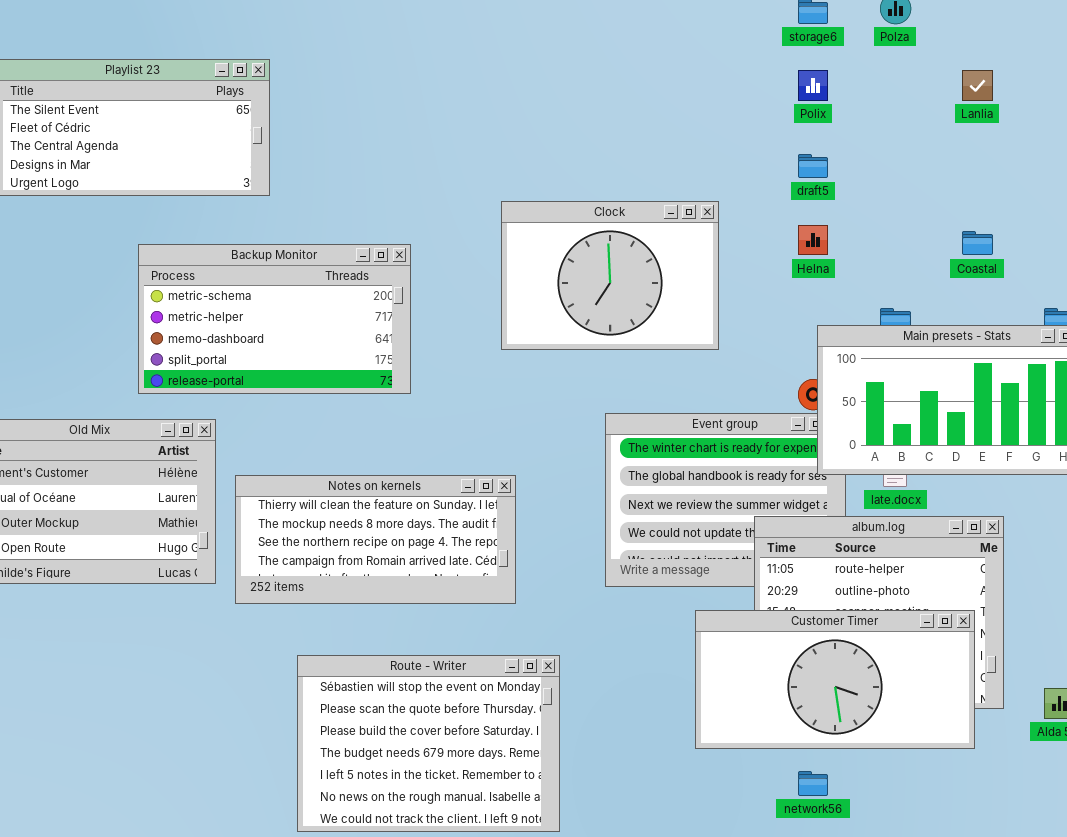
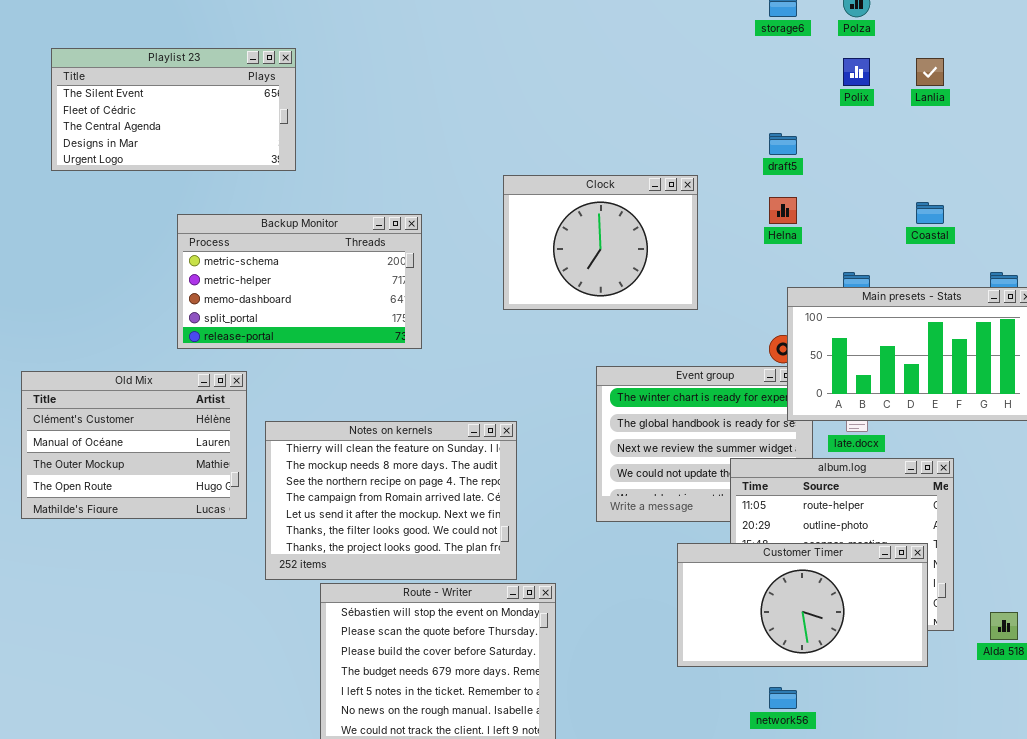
Polix: [798,70,828,101] -> [843,58,870,86], moved
Notes on kernels: [235,475,516,604] -> [265,421,517,580], resized

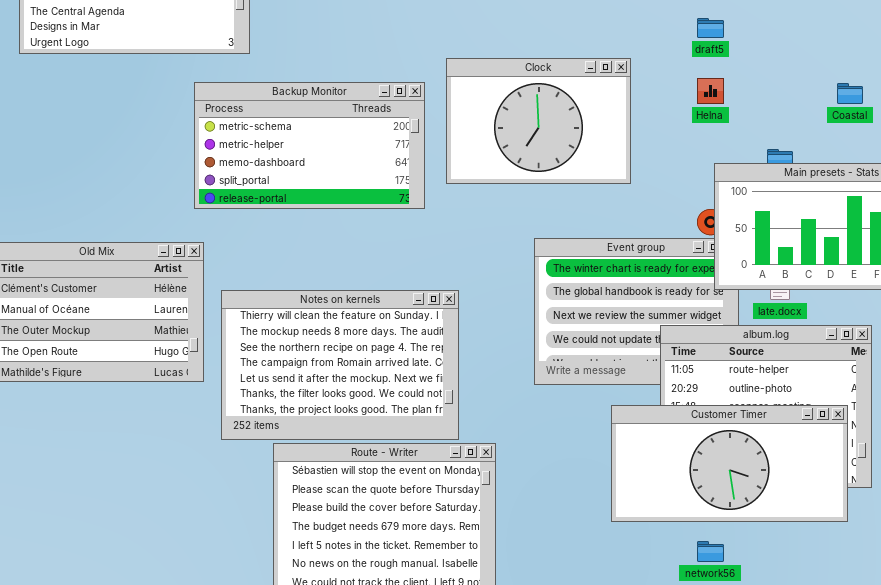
Backup Monitor: [177,214,422,349] -> [194,82,425,209], moved

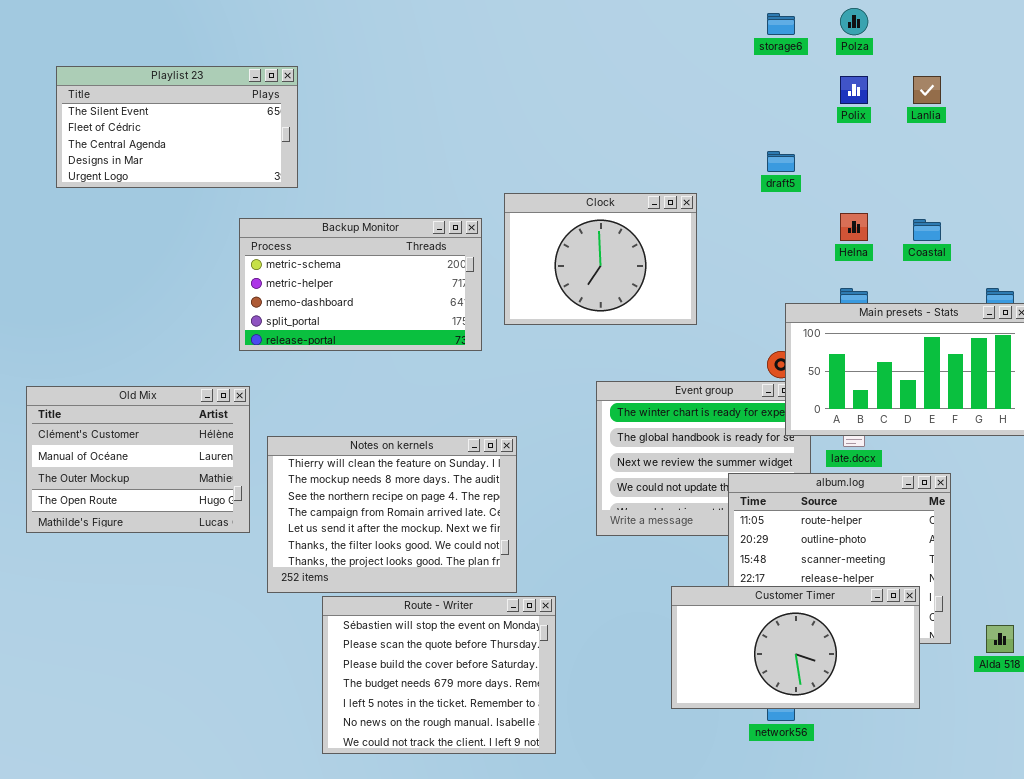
Helna: [697,78,724,104] -> [840,213,868,241], moved
Customer Timer: [611,405,848,522] -> [671,586,920,709], moved

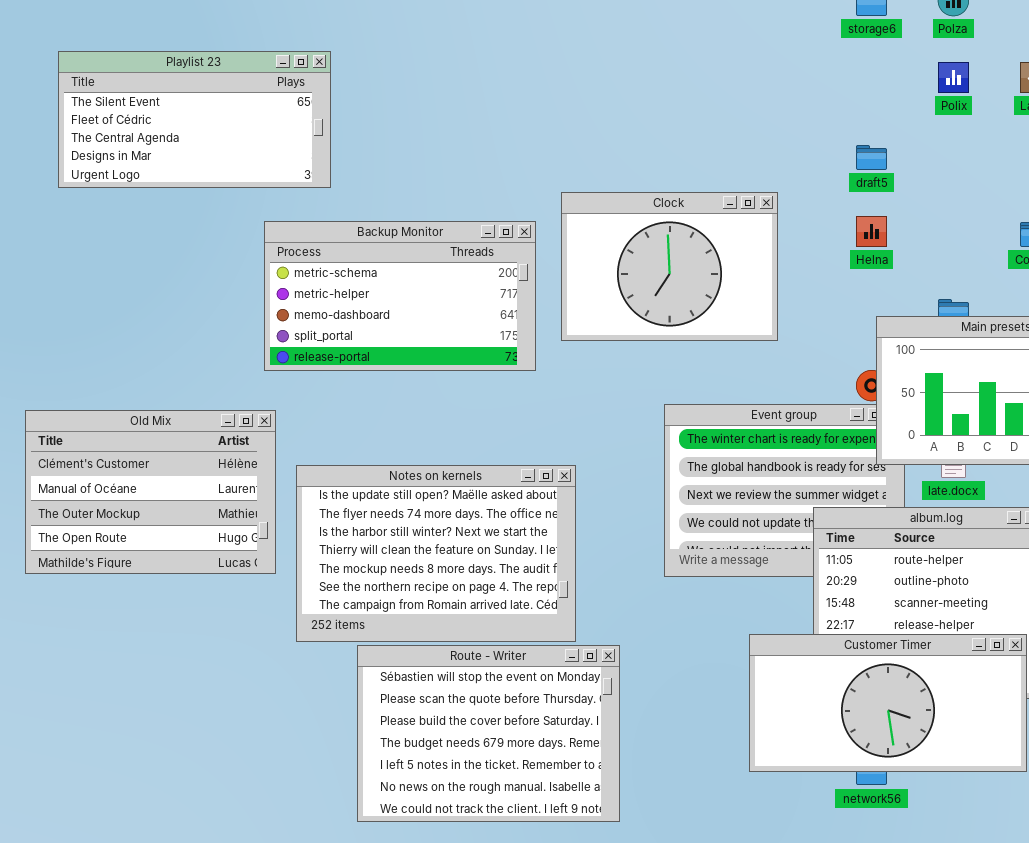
Helna: [840,213,868,241] -> [856,216,887,247], moved
Notes on kernels: [267,436,517,593] -> [296,465,576,642], scrolled up 3 rows

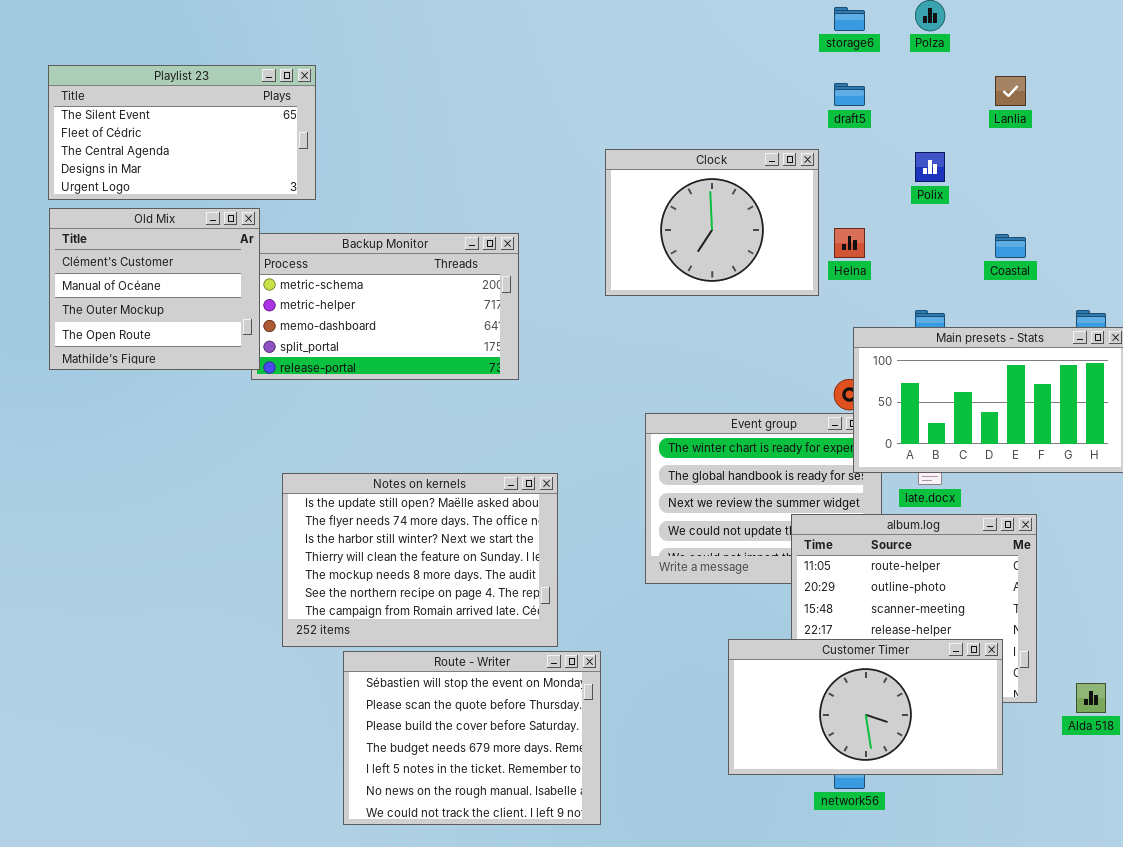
Polix: [938,62,969,93] -> [915,152,945,182], moved
draft5: [856,145,887,170] -> [834,83,865,106], moved
Clock: [561,192,778,341] -> [605,149,819,296], moved
Old Mix: [25,410,276,574] -> [49,208,260,370], moved, resized

